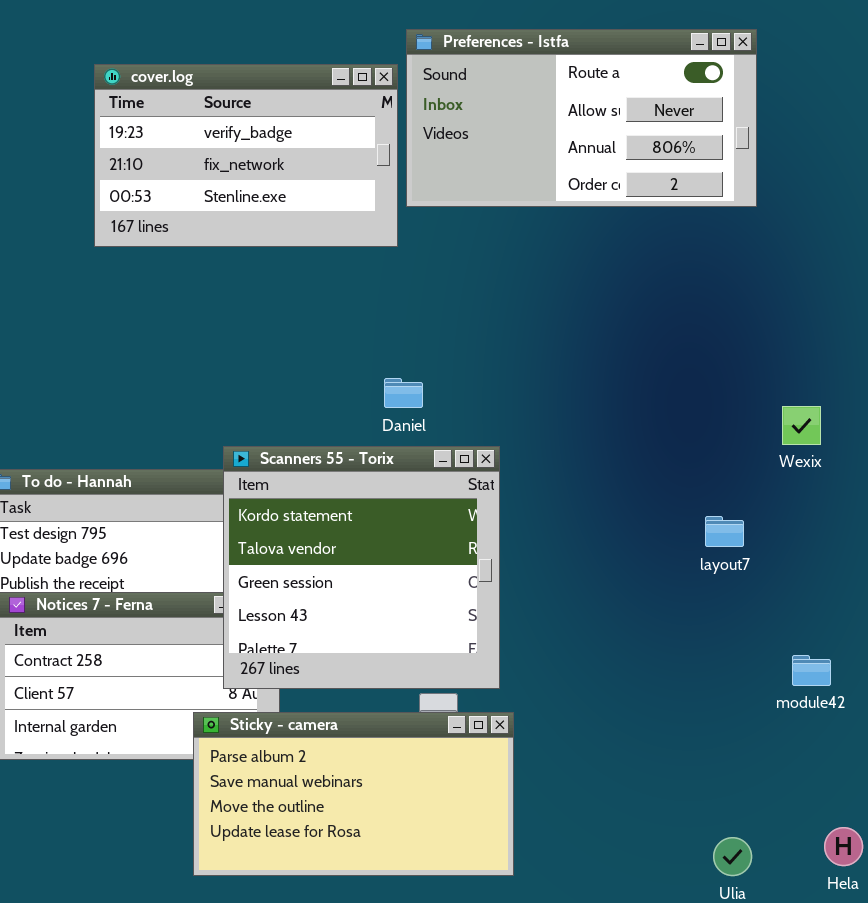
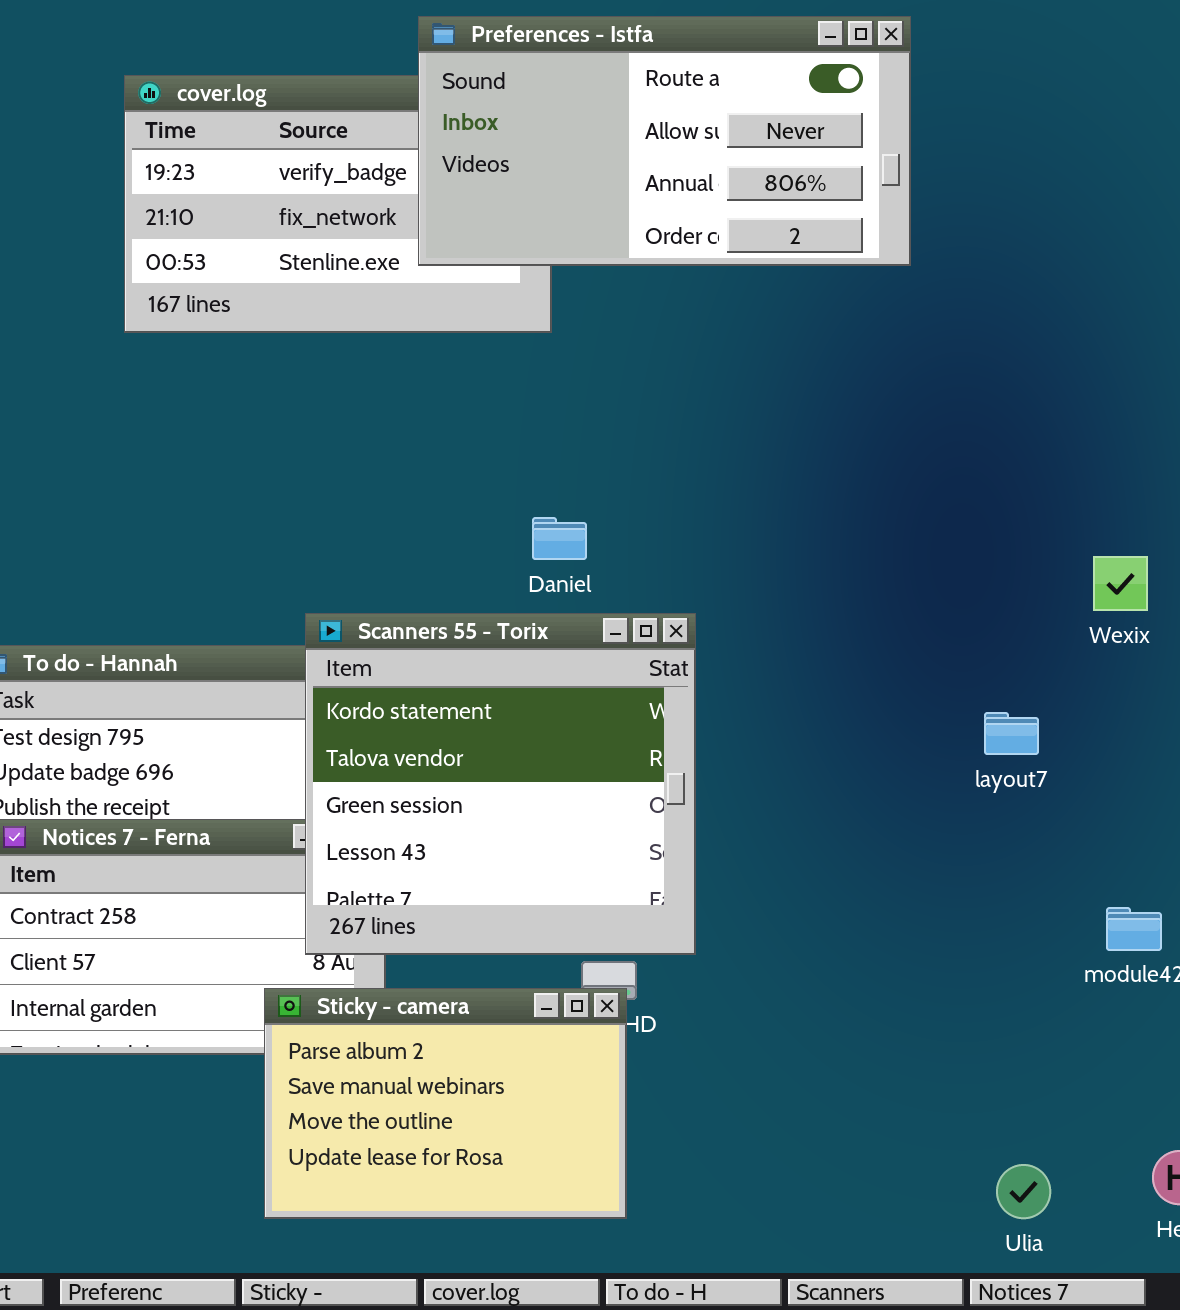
Preferences - Istfa: [406,29,757,207] -> [418,16,911,266], moved
Sticky - camera: [193,712,514,876] -> [264,988,627,1219], resized

